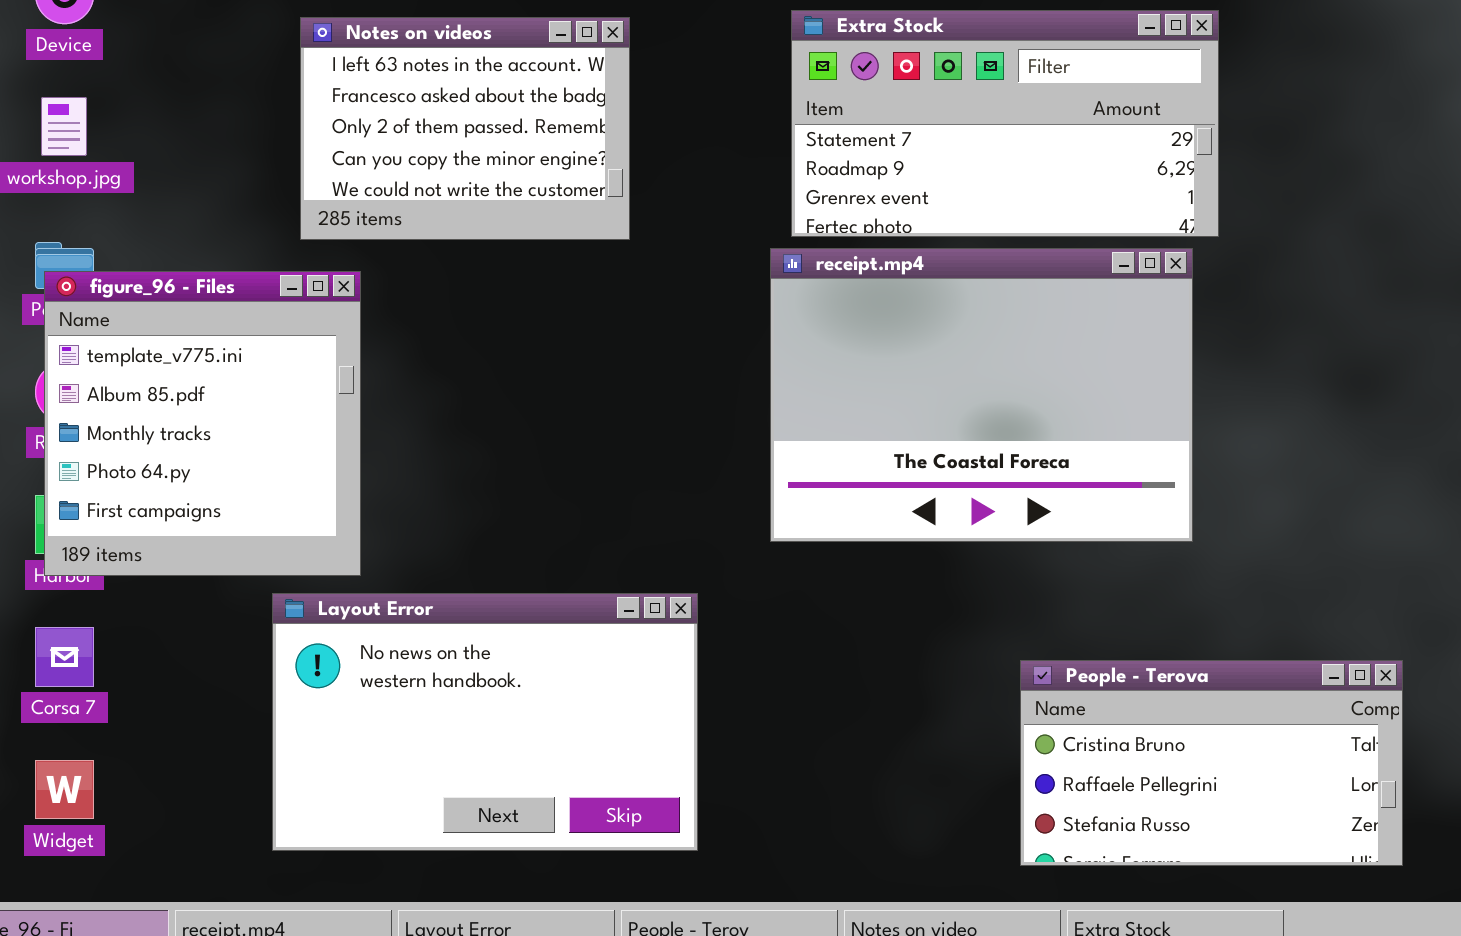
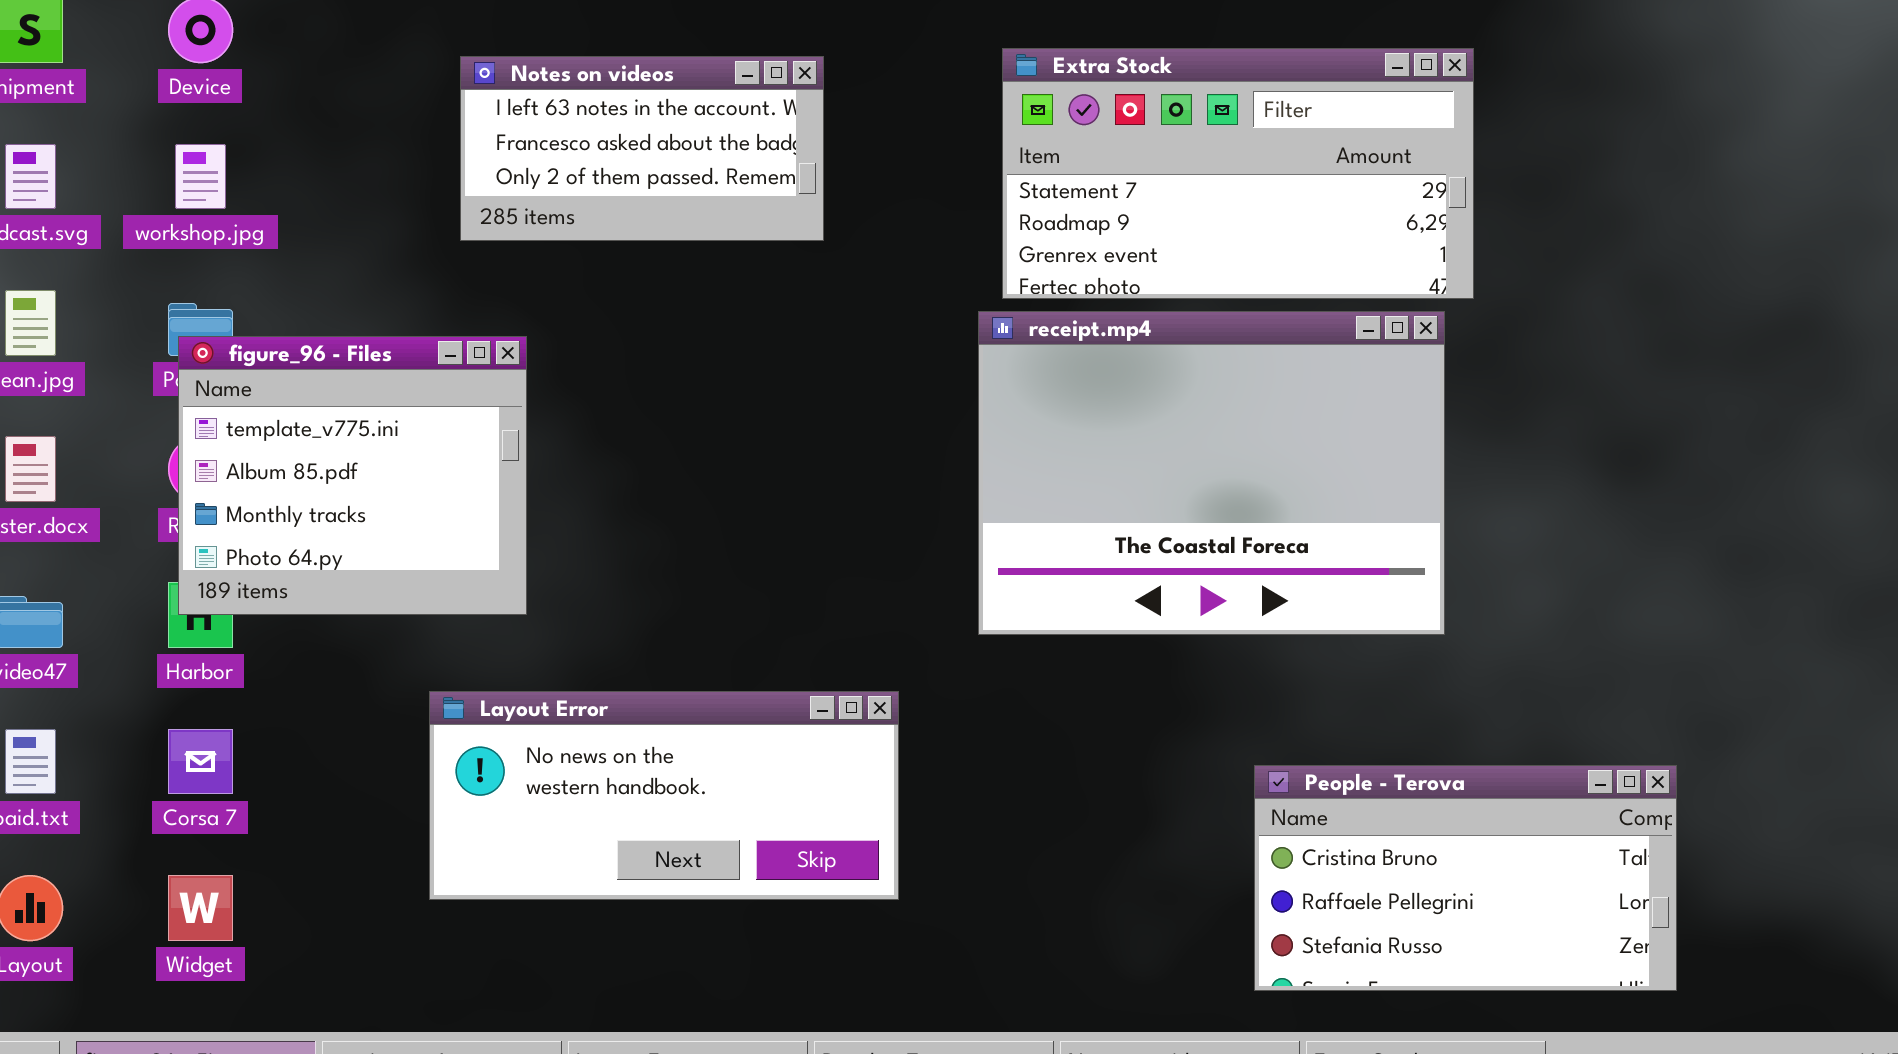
Notes on videos: [300,17,630,240] -> [460,56,824,241], resized
figure_96 - Files: [44,271,361,576] -> [178,336,527,615], resized
Layout Error: [272,593,698,851] -> [429,691,899,900], resized

